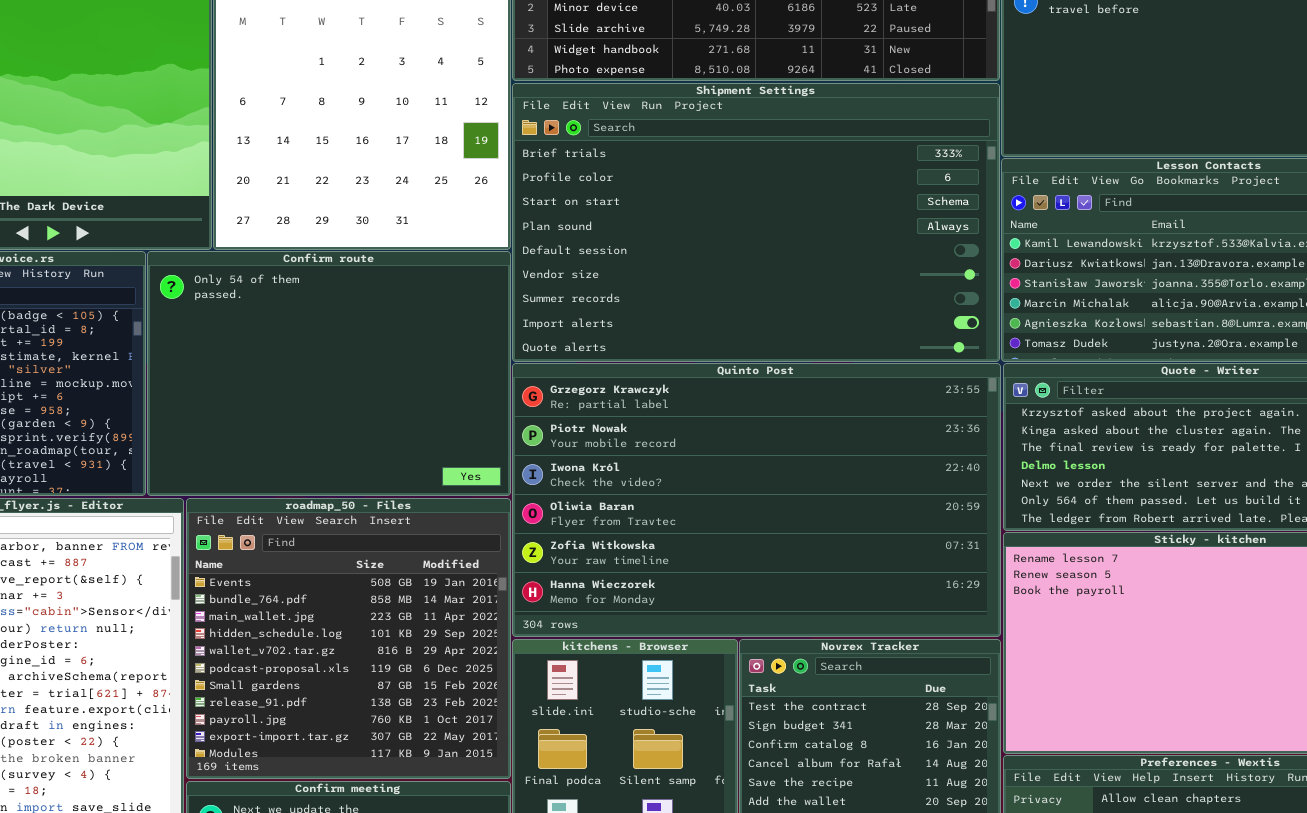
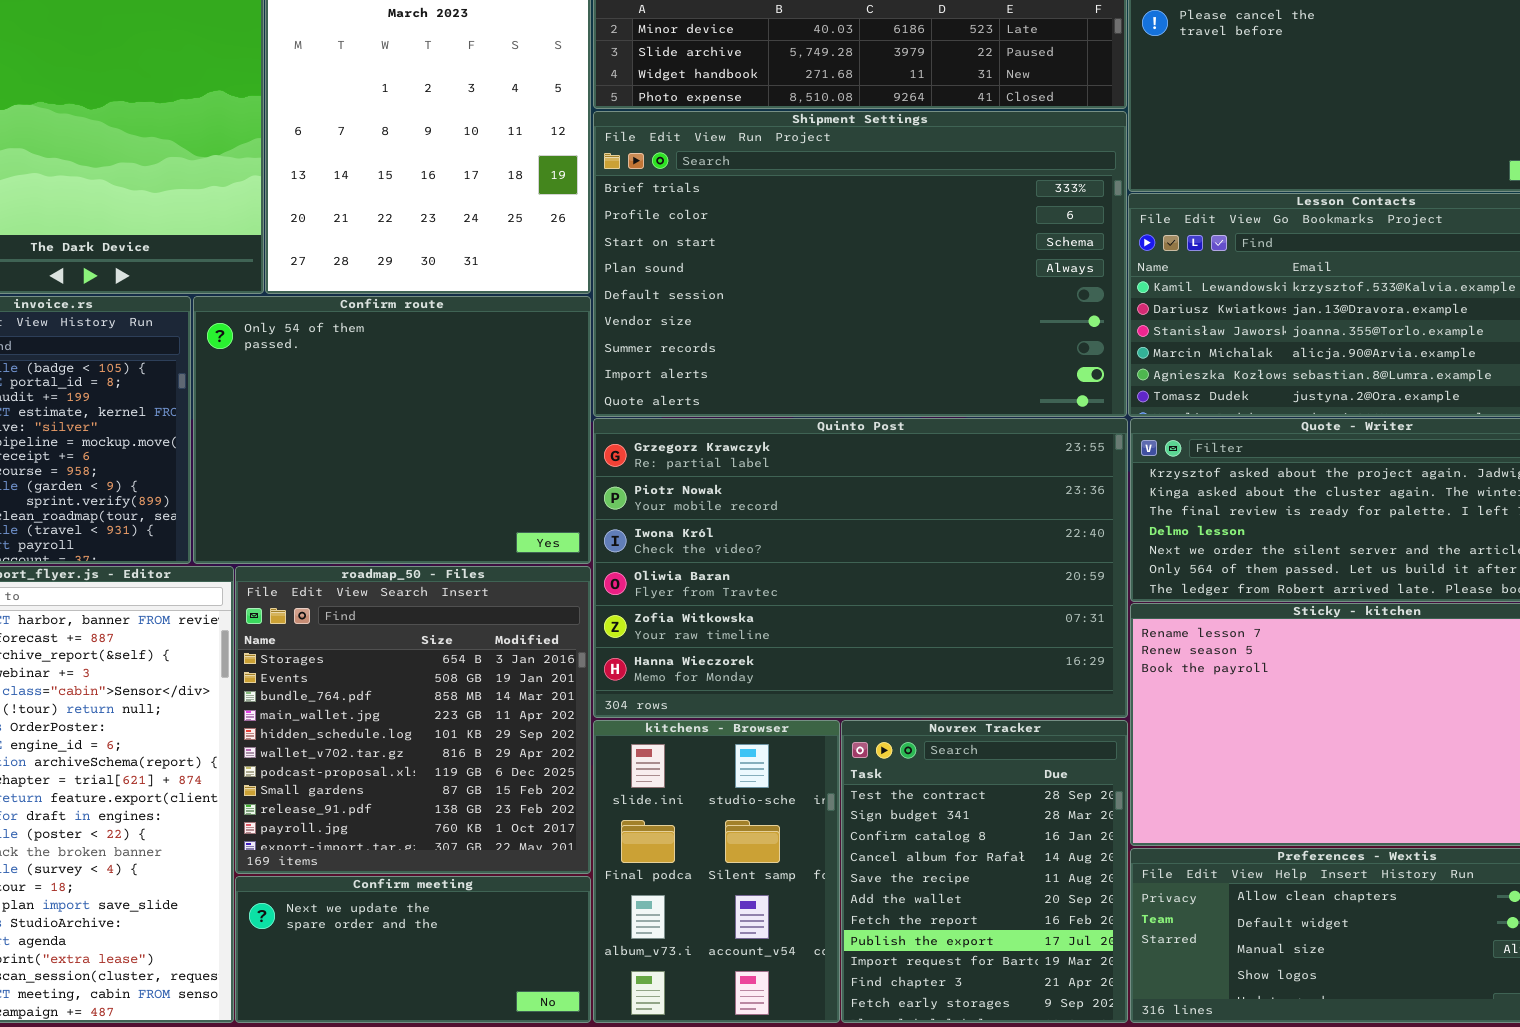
roadmap_50 - Files: [186,498,511,779] -> [235,566,591,874], scrolled up 1 row

